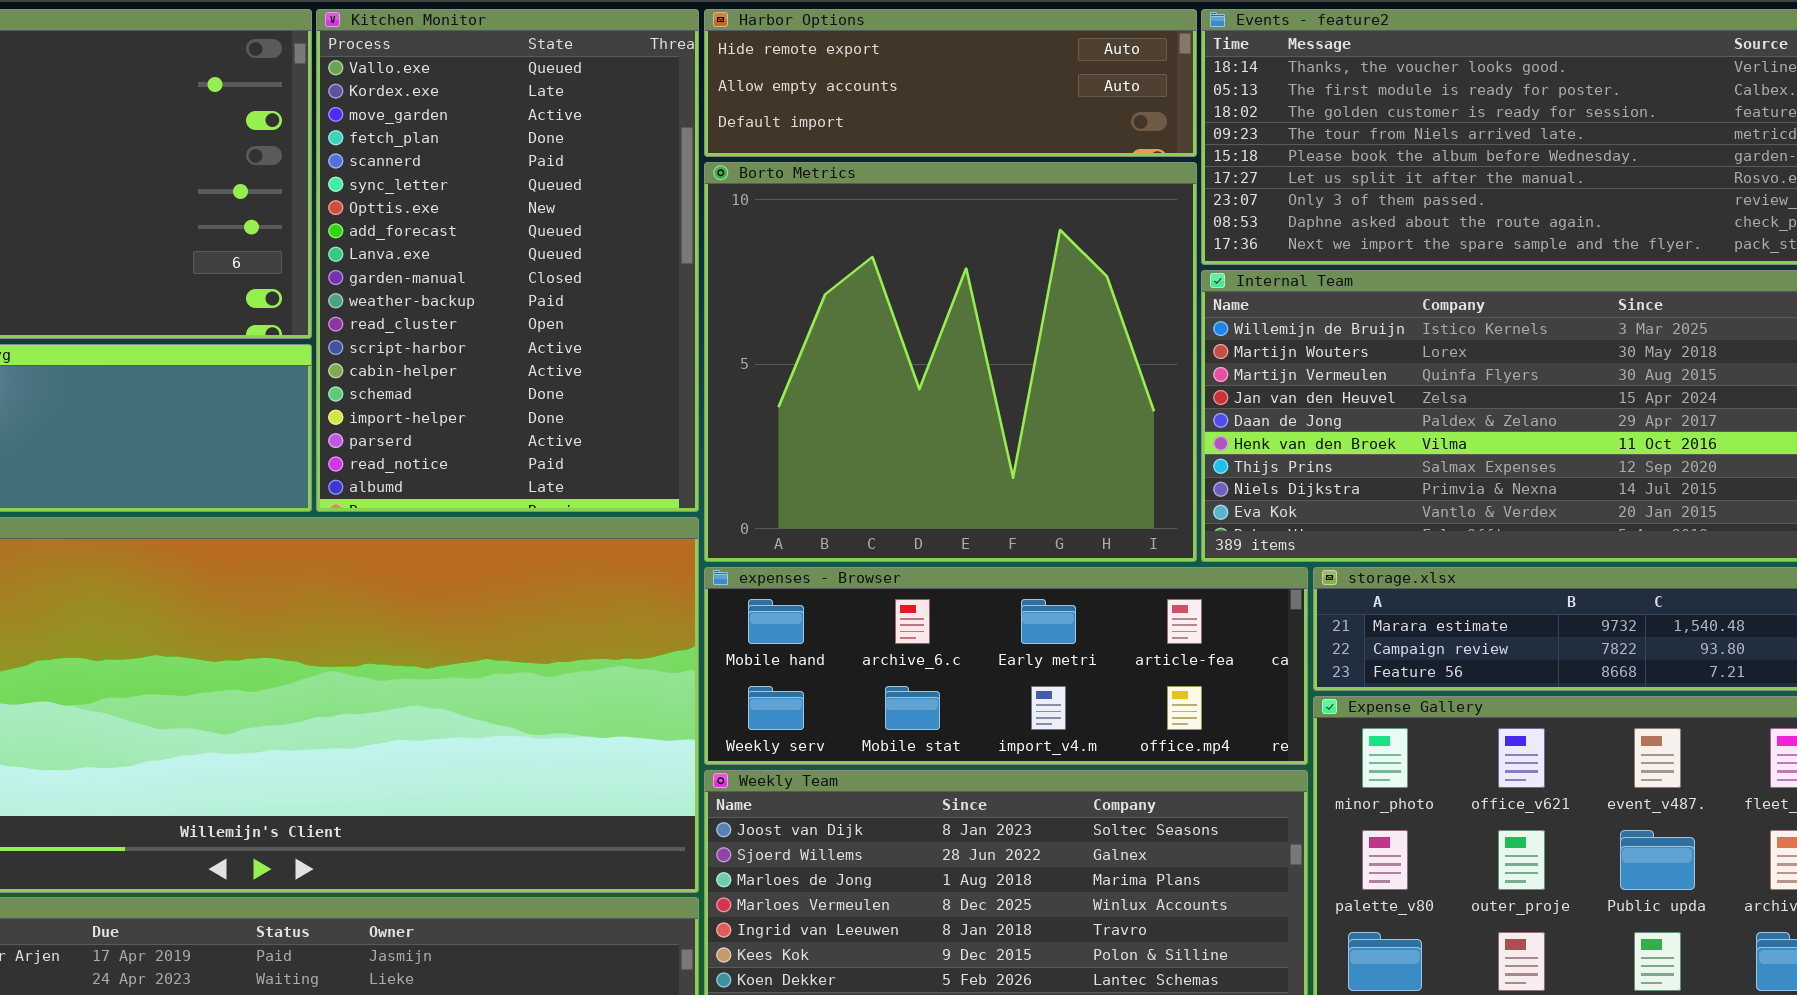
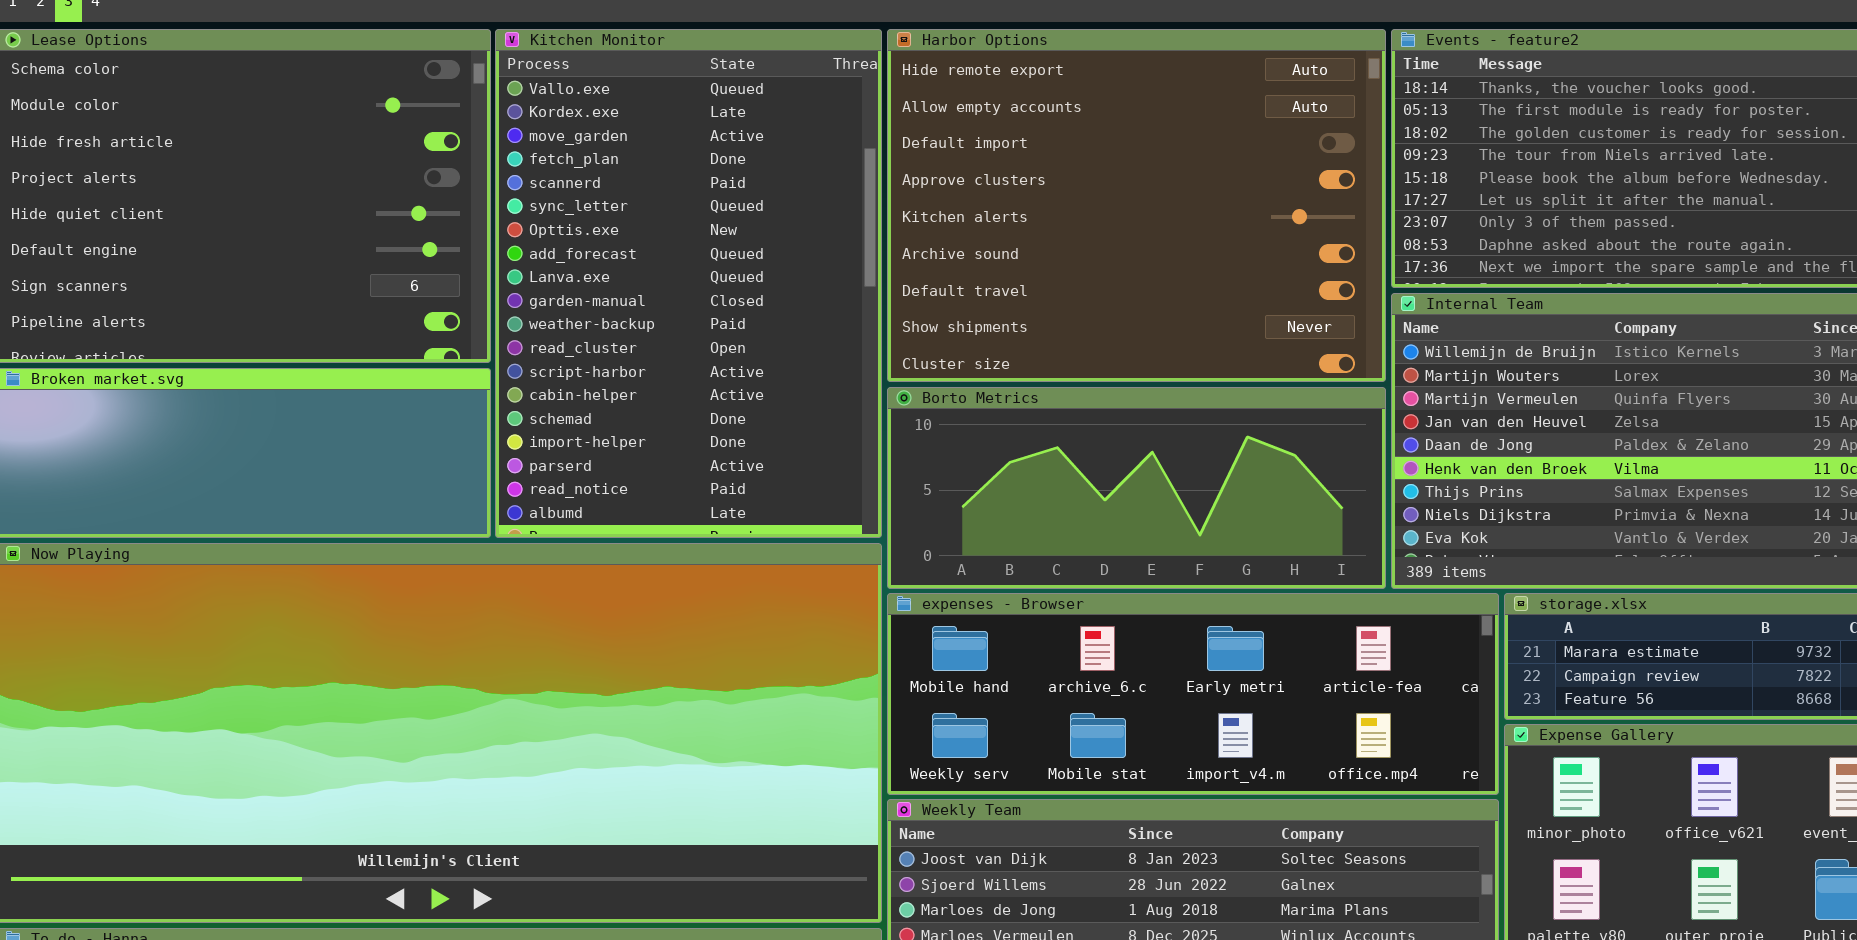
Harbor Options: [704,9,1197,157] -> [887,29,1386,382], resized
Borto Metrics: [704,162,1197,562] -> [887,387,1386,589], resized

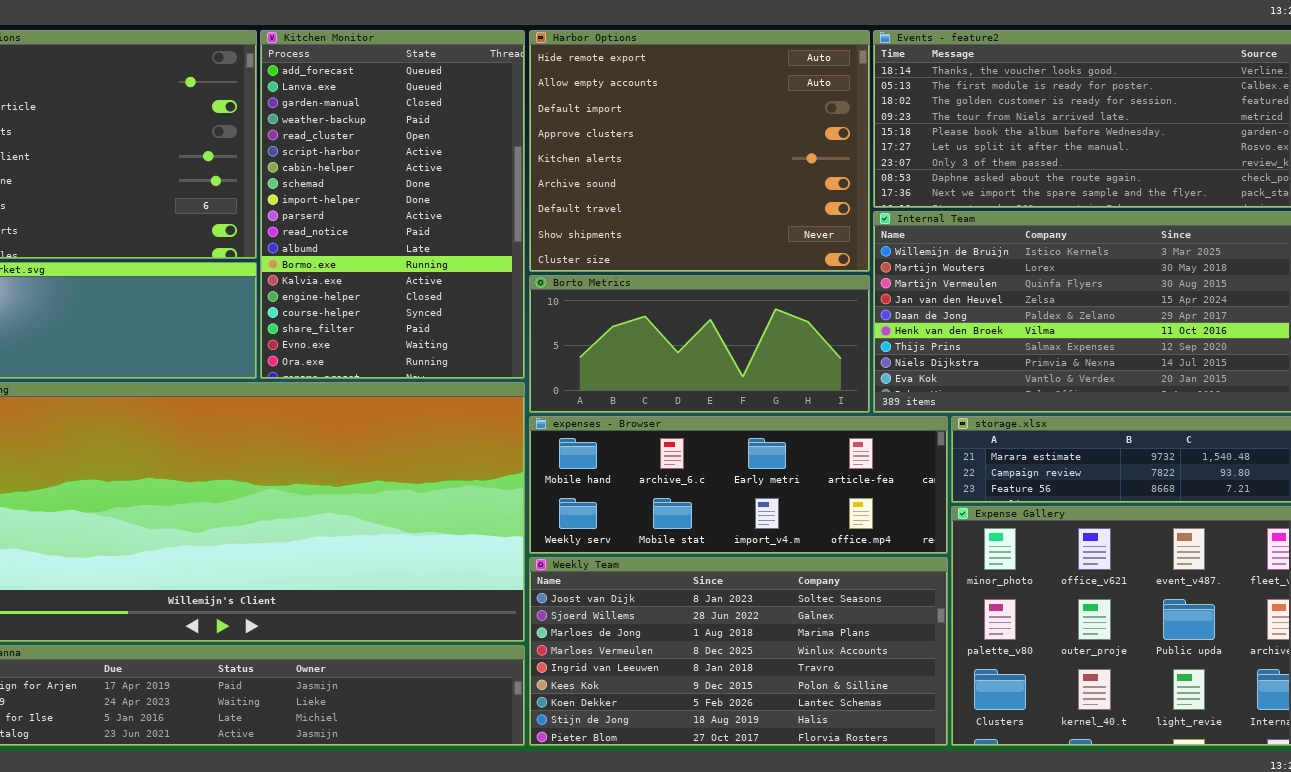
Kitchen Monitor: [495,29,882,538] -> [260,30,525,379], scrolled down 7 rows

